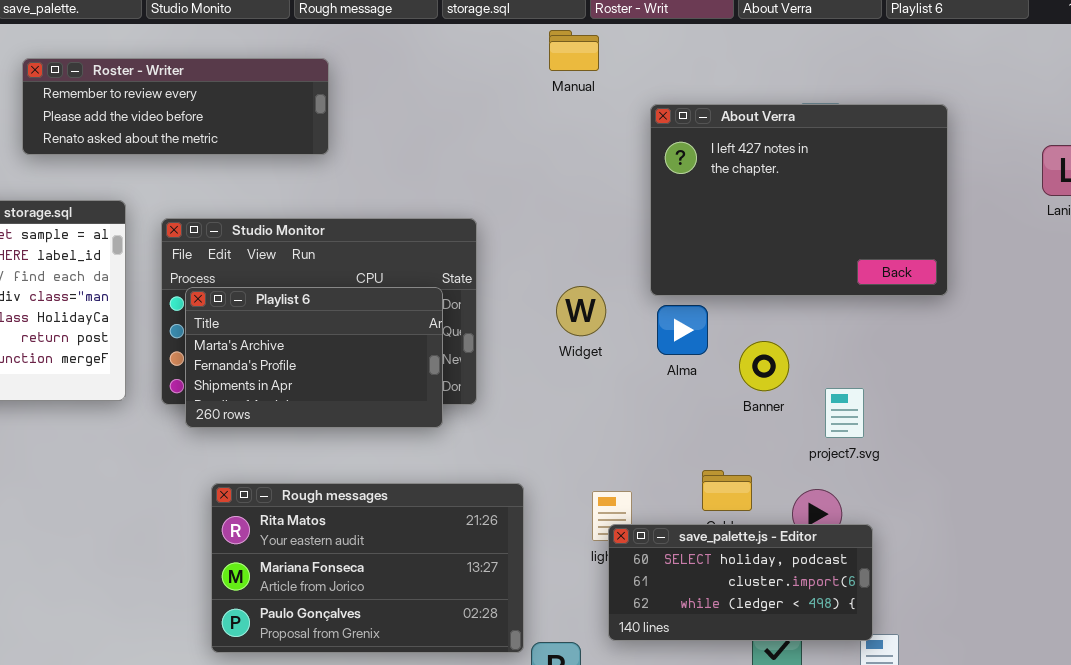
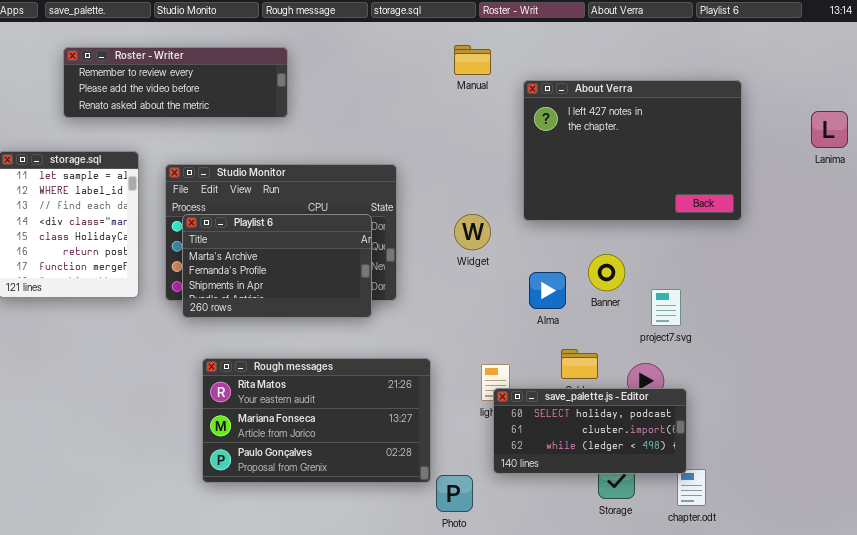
Manual: [549,30,599,71] -> [454,45,491,75], moved
Alma: [657,305,708,355] -> [529,272,566,309], moved

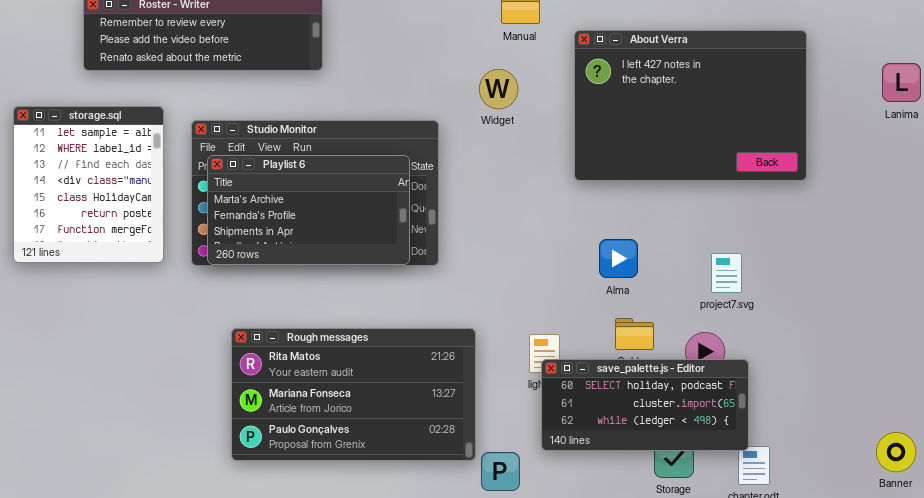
Widget: [454,214,491,250] -> [479,69,518,109], moved
Playlist 6: [182,214,372,318] -> [207,155,410,265], moved
Banner: [588,254,625,291] -> [876,432,916,472], moved
Alma: [529,272,566,309] -> [599,239,638,278], moved

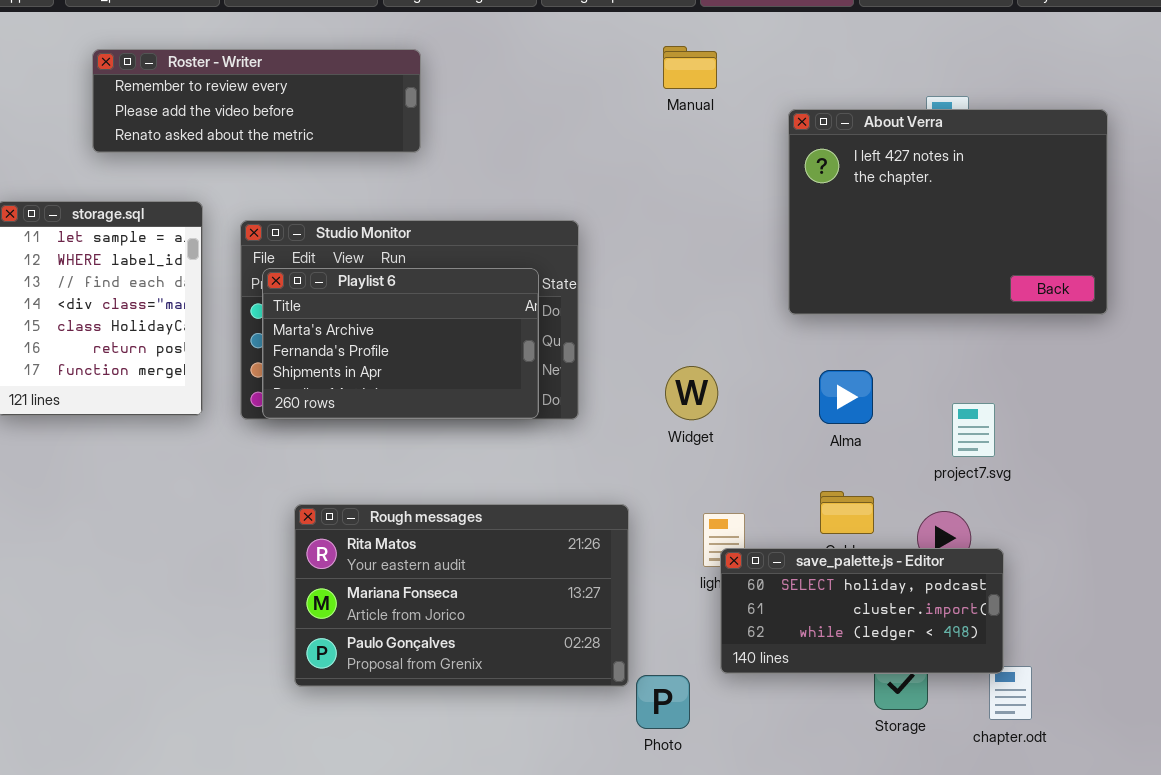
About Verra: [574,30,807,181] -> [788,109,1108,315], moved
Widget: [479,69,518,109] -> [665,366,718,420], moved
Alma: [599,239,638,278] -> [819,370,873,424], moved

